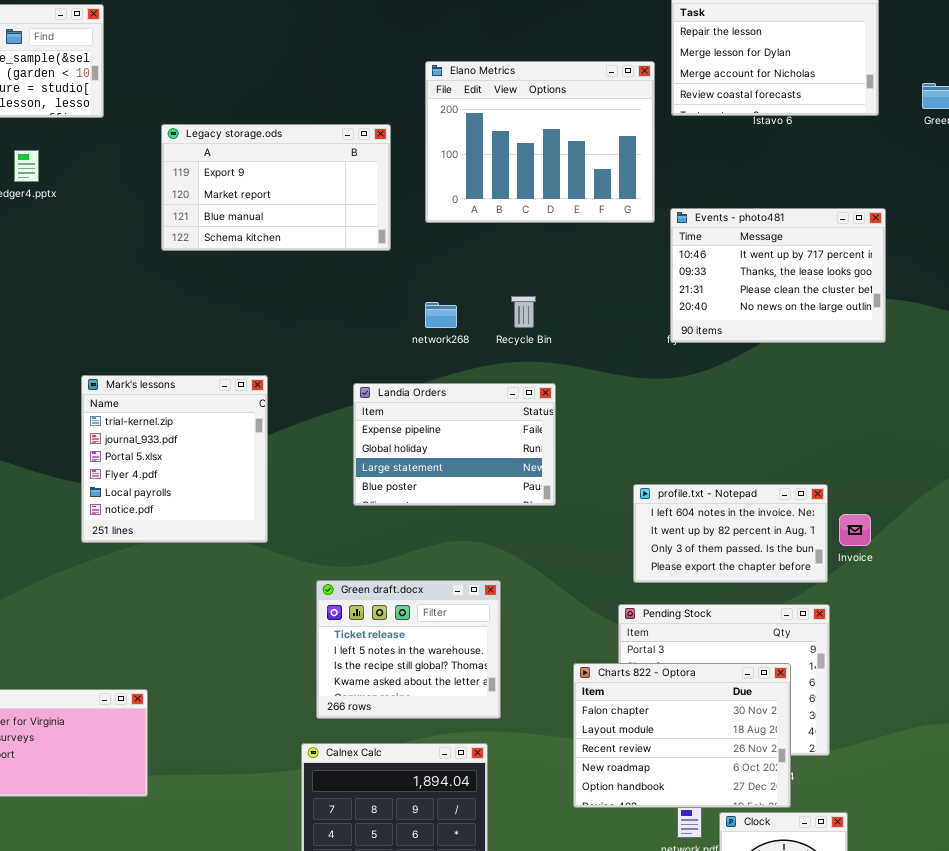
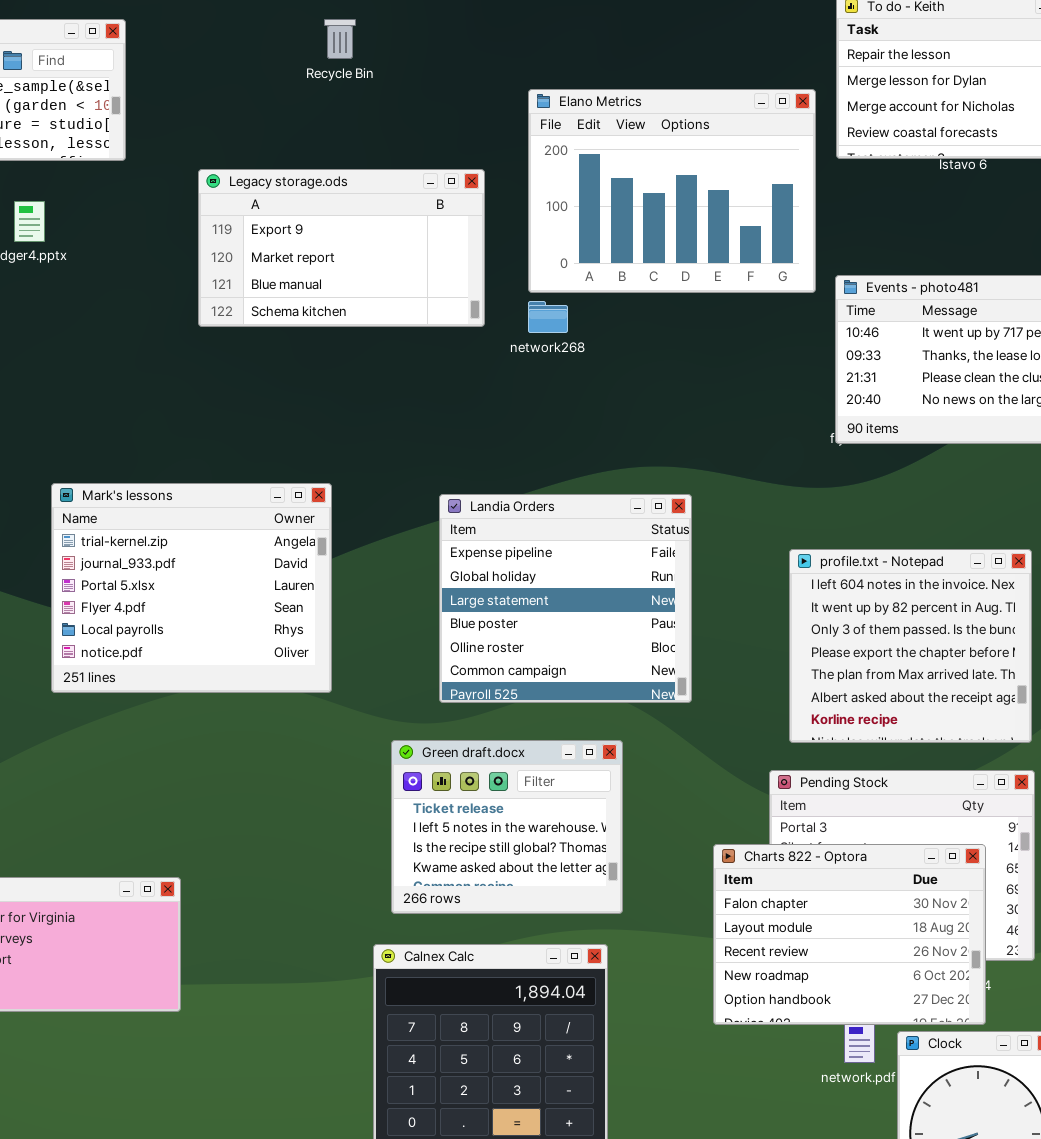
Recycle Bin: [511,296,536,328] -> [324,19,356,59], moved
network268: [425,302,457,328] -> [528,301,568,333], moved
Mark's lessons: [81,375,268,543] -> [51,483,332,693], resized
Landia Orders: [353,383,556,506] -> [439,494,692,703], resized
profile.txt - Notepad: [633,484,828,583] -> [789,549,1032,743], resized

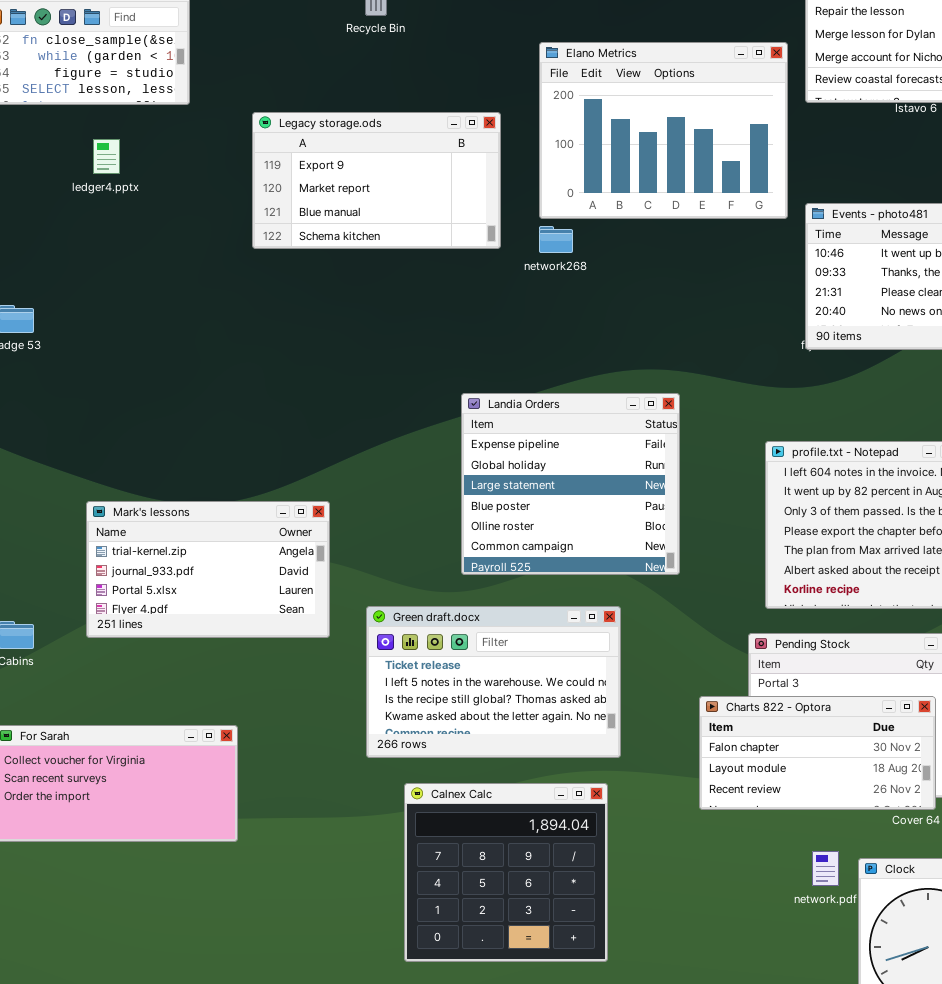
Mark's lessons: [51,483,332,693] -> [86,501,330,638], moved, resized
Green draft.docx: [391,740,623,914] -> [366,606,621,758], resized
Charts 822 - Optora: [713,844,986,1025] -> [699,696,936,810], resized

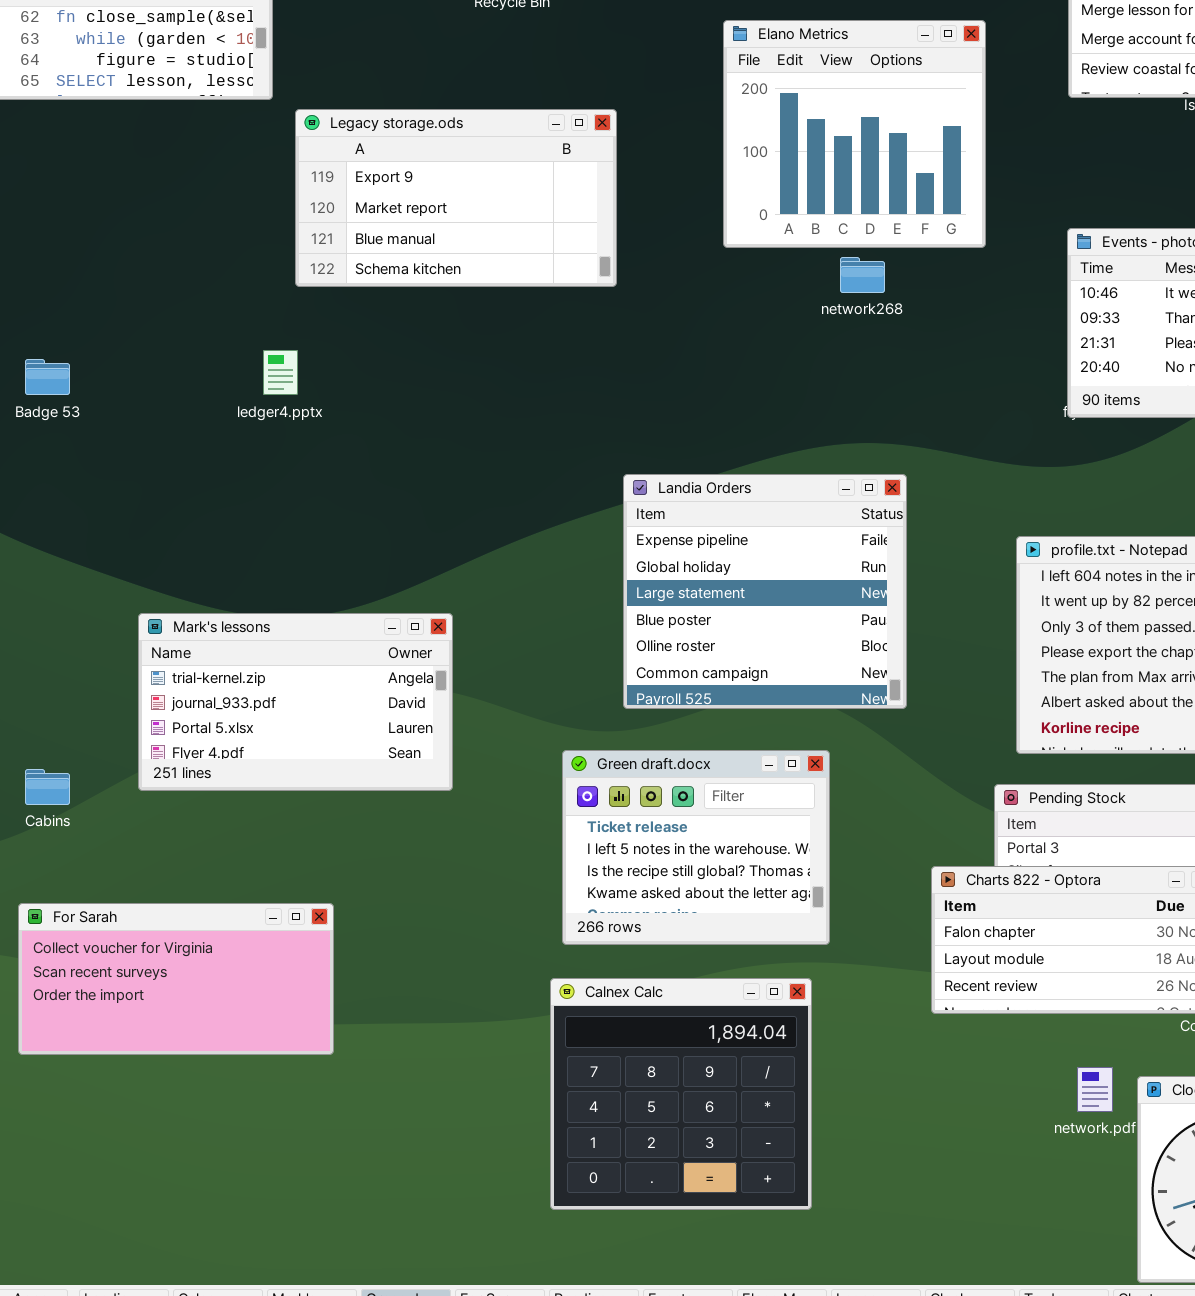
Elano Metrics: [539,42,788,219] -> [723,20,986,248], resized
Legacy storage.ods: [252,112,501,249] -> [295,109,617,287], moved
ledger4.pptx: [93,139,120,174] -> [263,350,298,395], moved
network268: [539,226,573,253] -> [840,257,885,293], moved
Green draft.docx: [366,606,621,758] -> [562,750,830,945], resized

